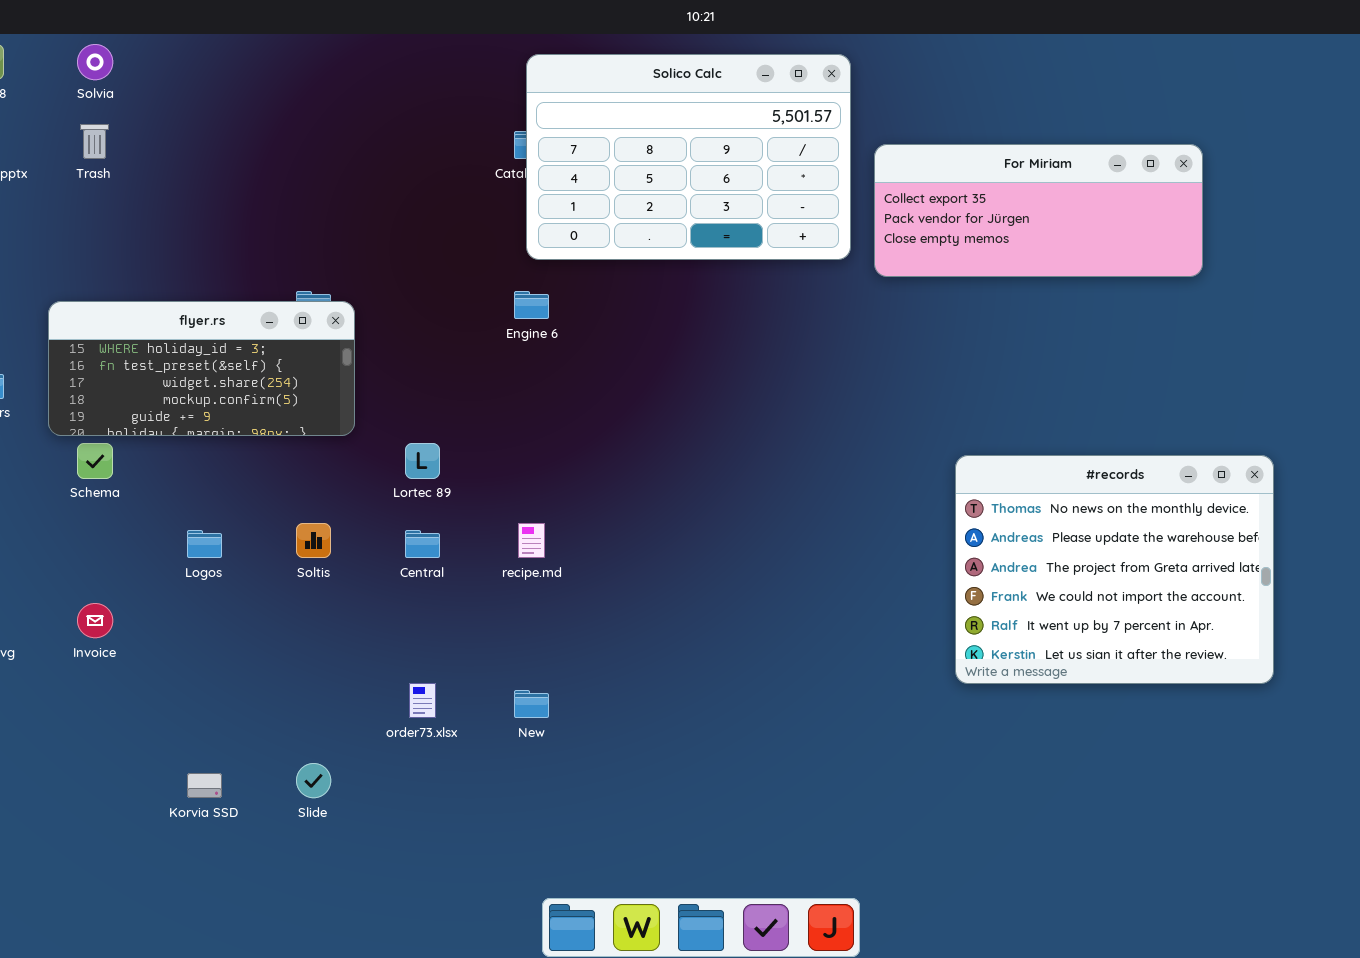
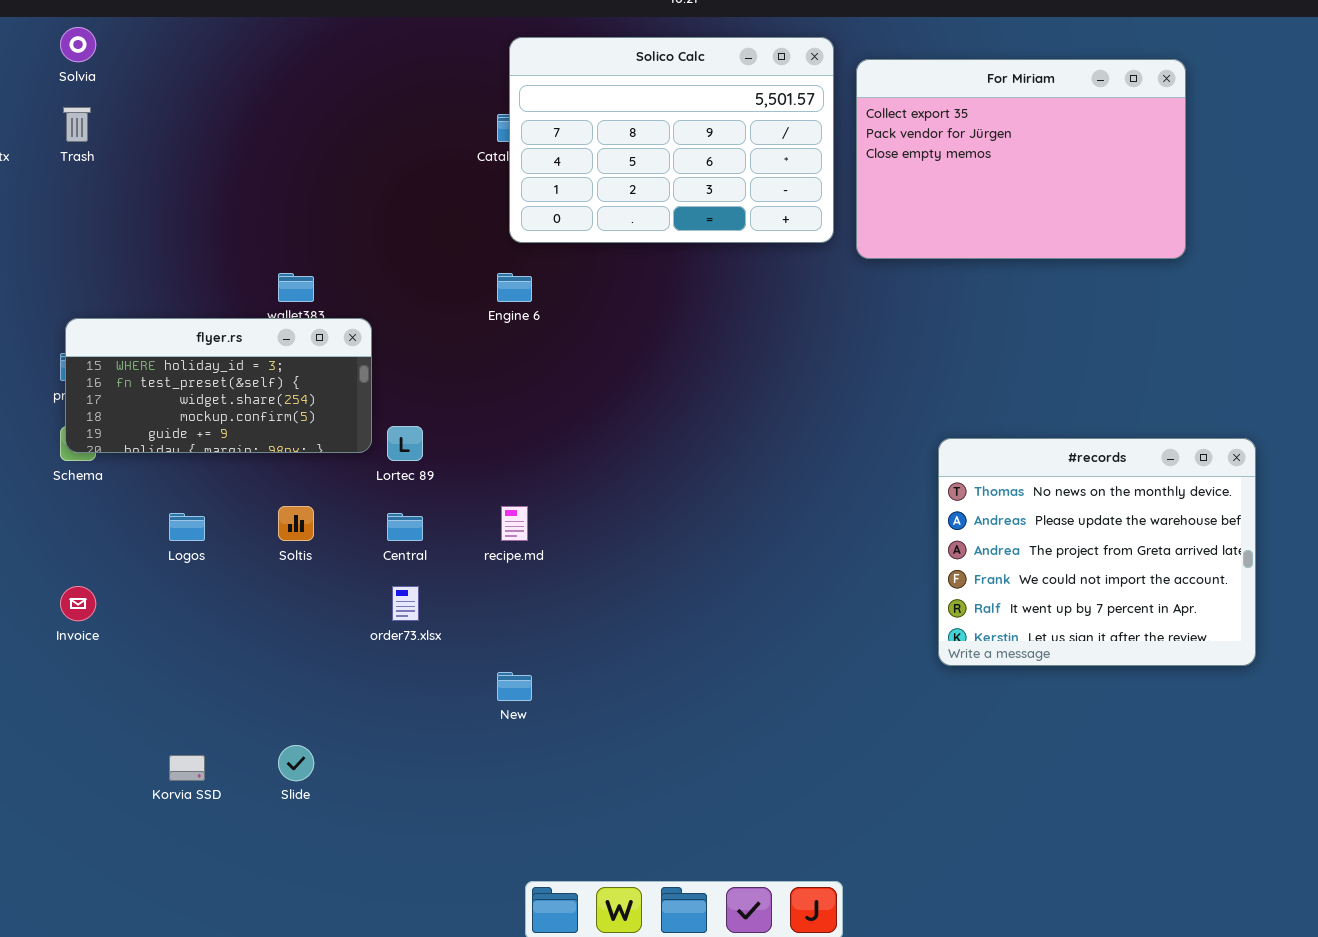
For Miriam: [874,144,1203,277] -> [856,59,1186,259], resized
flyer.rs: [48,301,355,436] -> [65,318,372,453], moved
order73.xlsx: [409,683,436,718] -> [392,586,419,621], moved

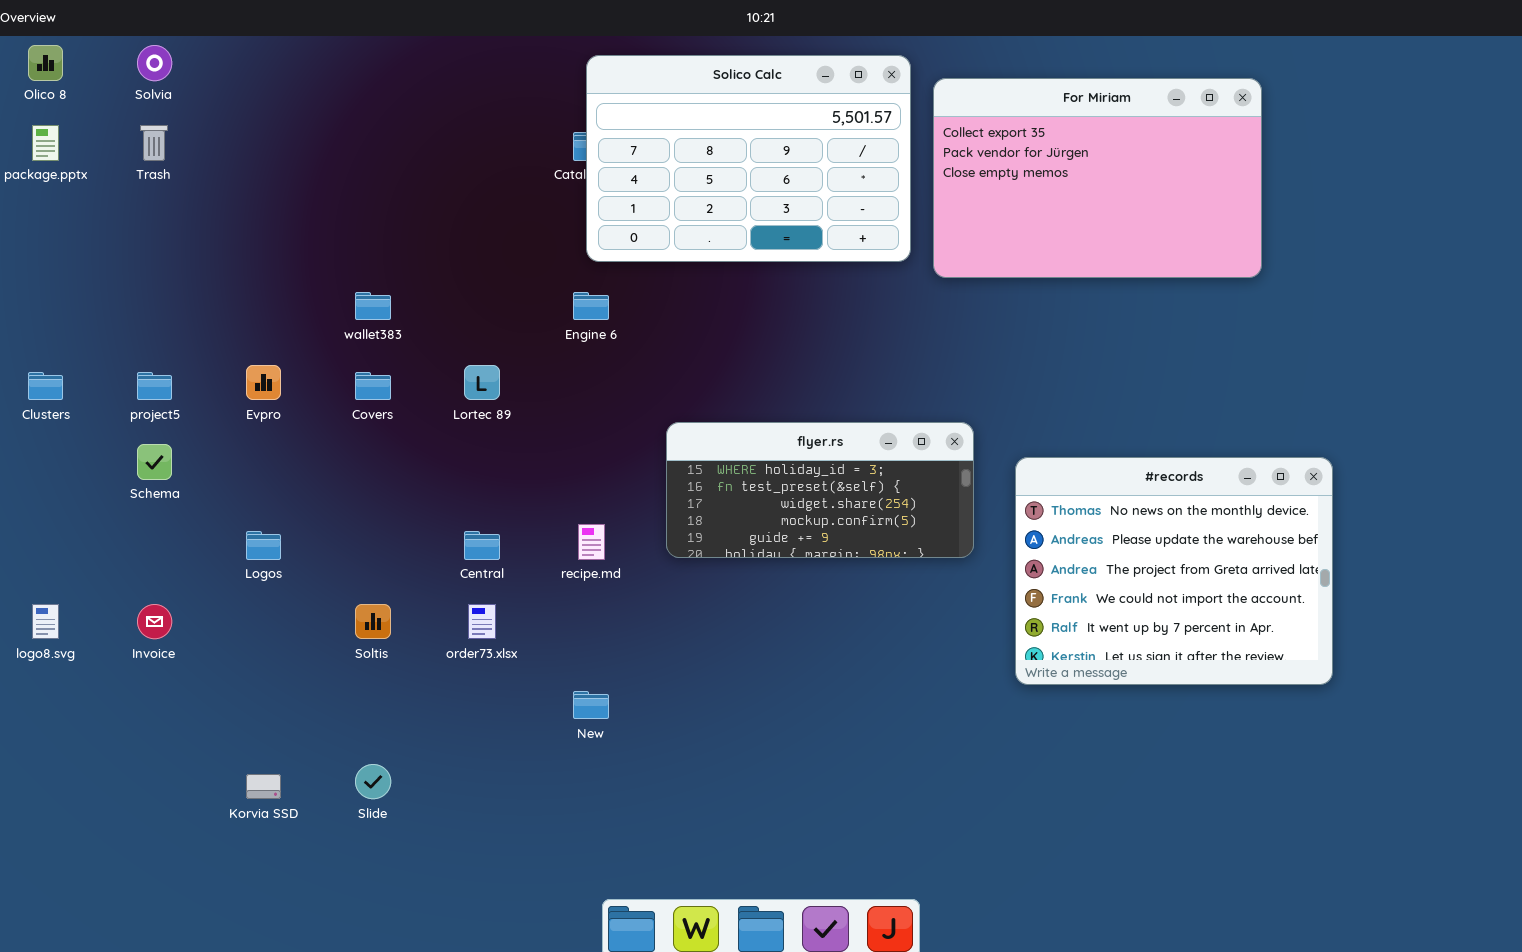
flyer.rs: [65,318,372,453] -> [666,422,974,558], moved
Lortec 89: [387,426,423,461] -> [464,365,500,400], moved
Soltis: [278,506,314,541] -> [355,604,391,639], moved

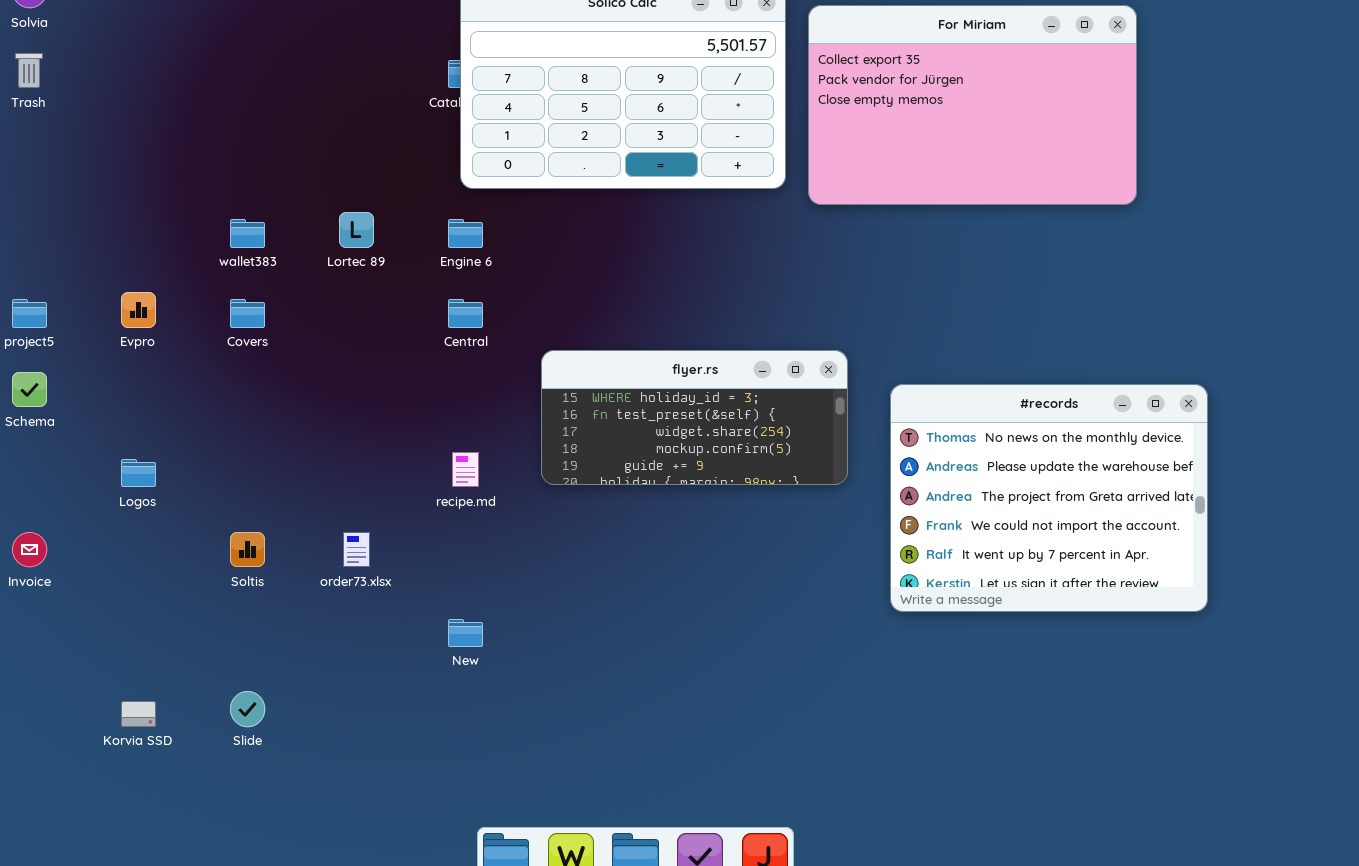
Lortec 89: [464,365,500,400] -> [339,212,374,248], moved
Central: [464,531,500,560] -> [448,299,483,328], moved

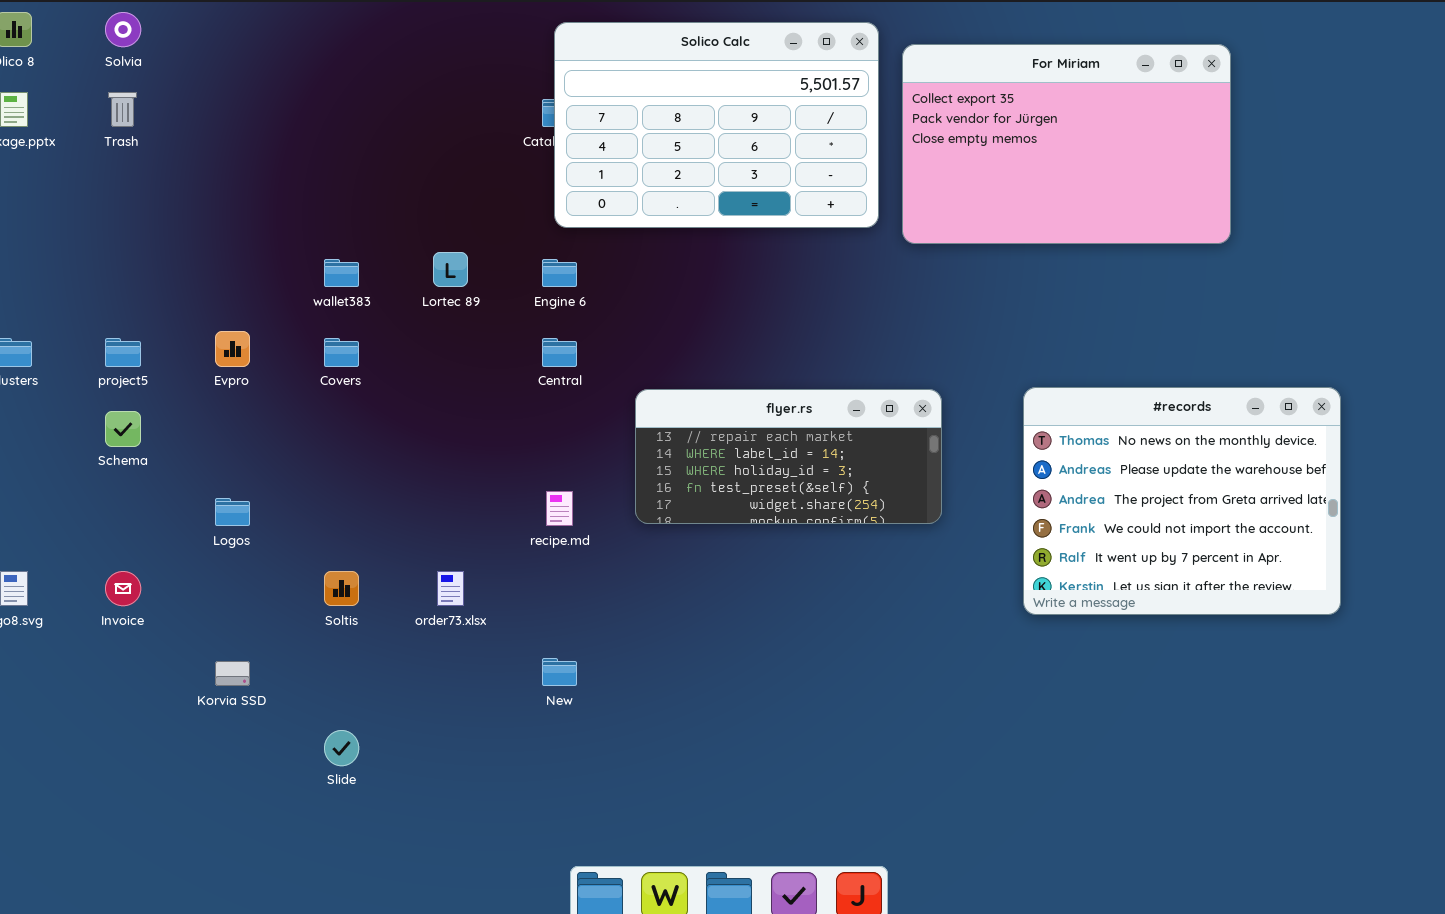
flyer.rs: [541,350,848,485] -> [635,389,942,524], scrolled up 2 rows
#records: [890,384,1208,612] -> [1023,387,1341,615], moved
Korvia SSD: [121,701,156,727] -> [215,661,250,686], moved

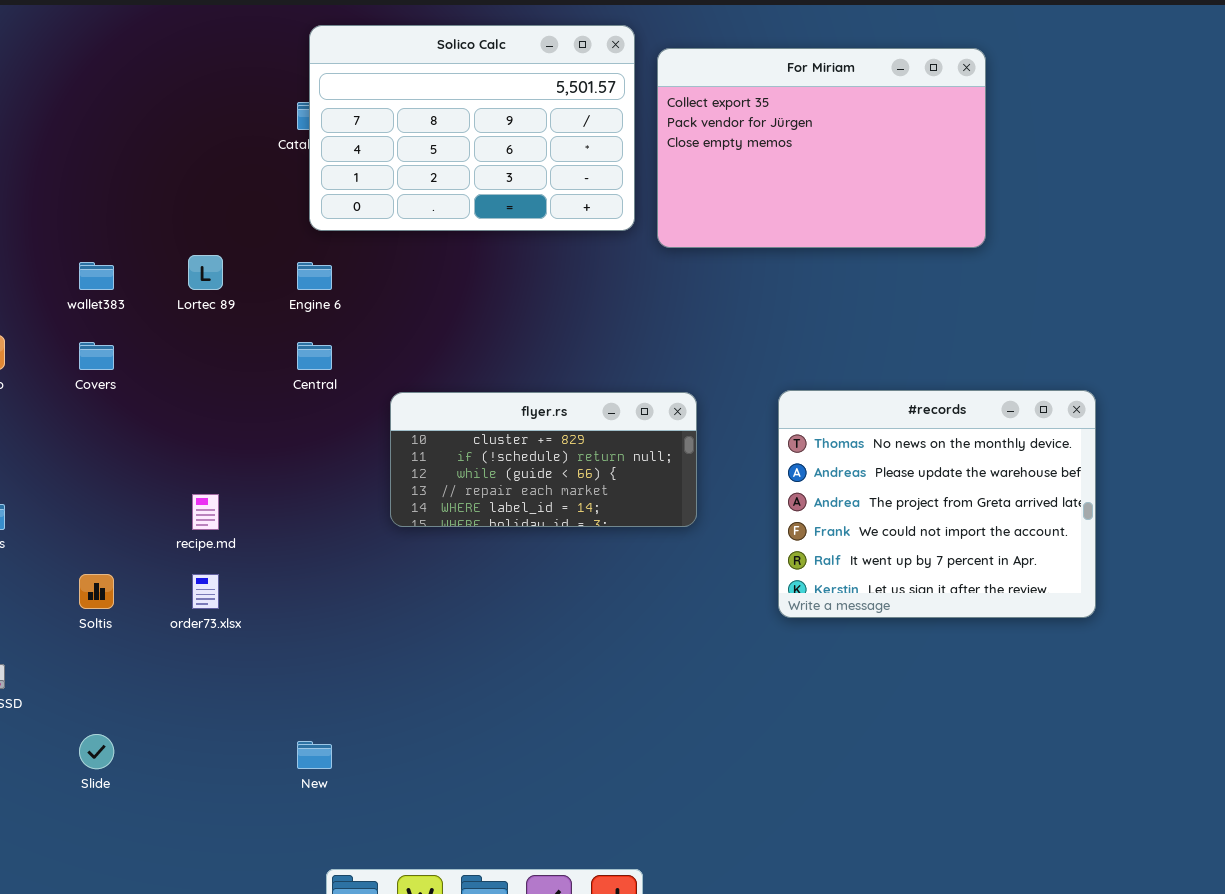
flyer.rs: [635,389,942,524] -> [390,392,697,527], scrolled up 3 rows
recipe.md: [546,491,573,526] -> [192,494,219,530], moved
New: [542,658,577,686] -> [297,741,332,769], moved

